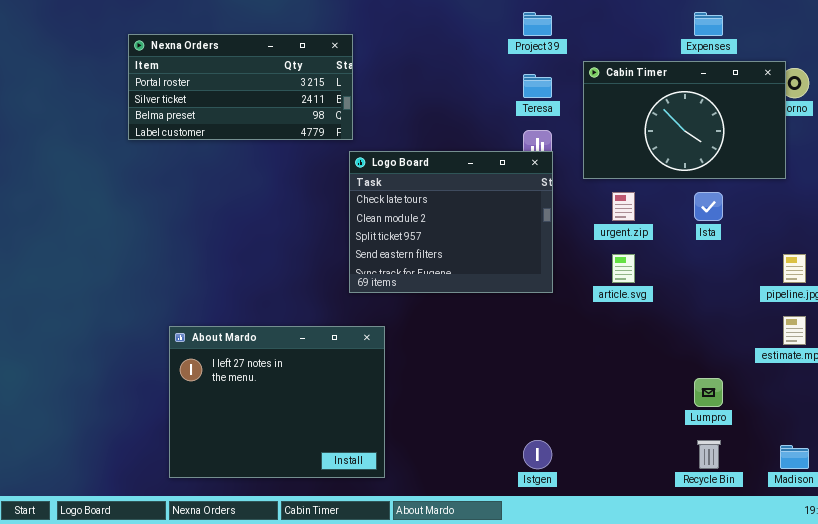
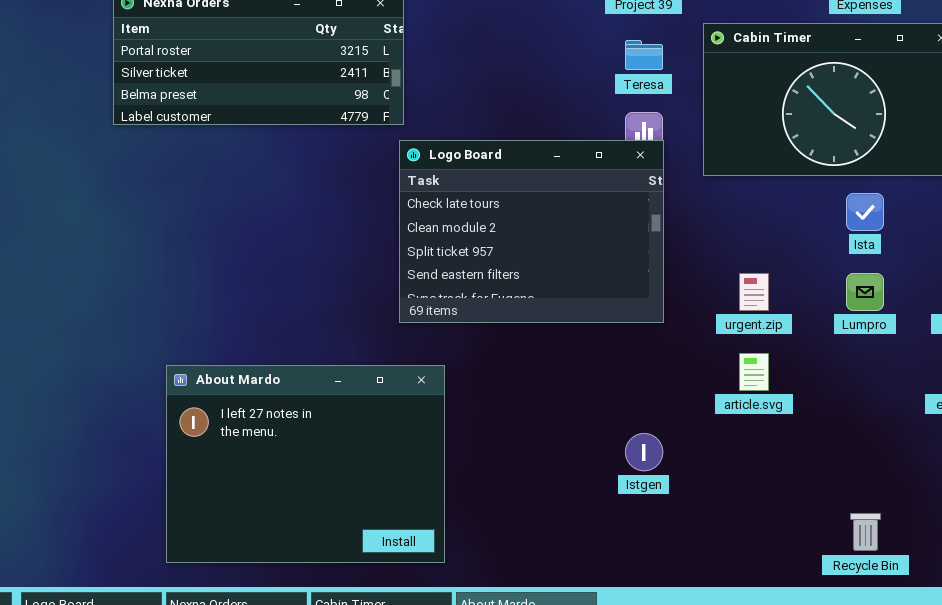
urgent.zip: [612,192,635,221] -> [739,273,769,311], moved
article.svg: [612,254,635,283] -> [739,353,769,391], moved
Lumpro: [694,378,723,407] -> [846,273,884,311], moved
Istgen: [523,440,552,469] -> [625,433,663,471], moved

